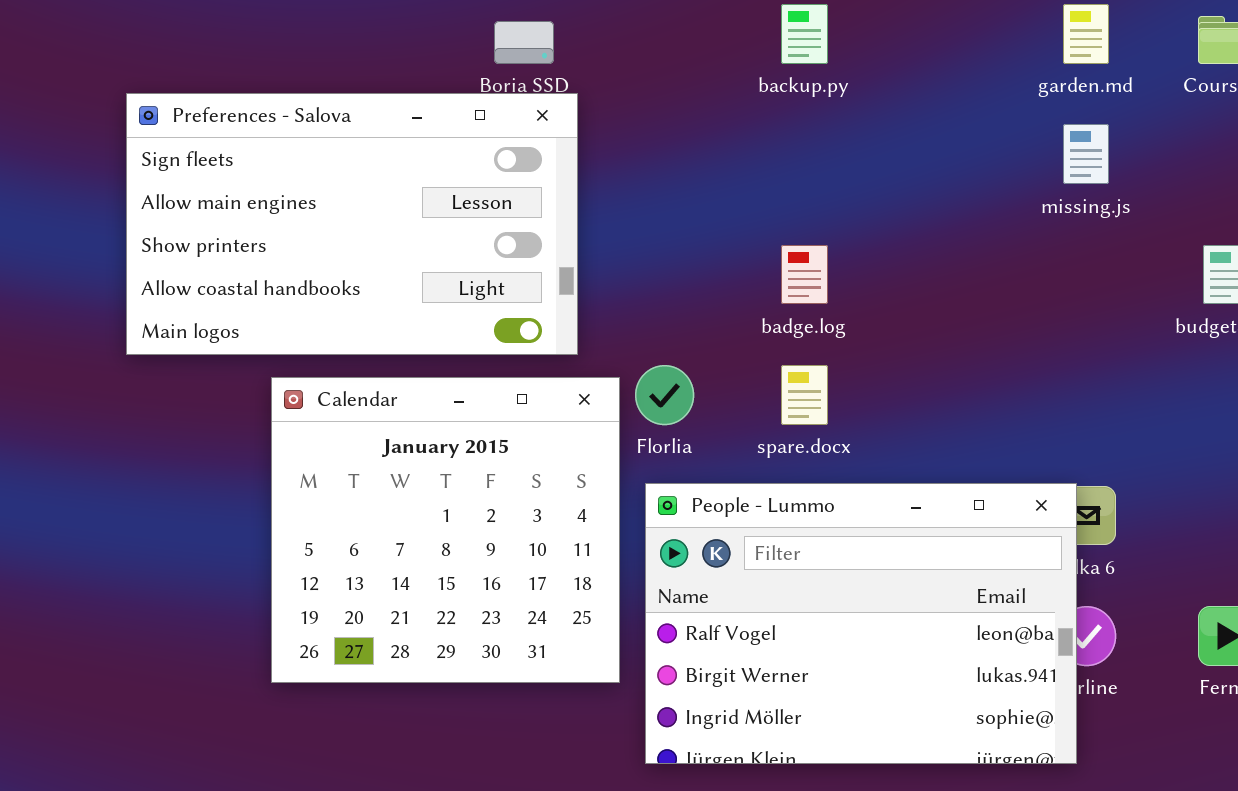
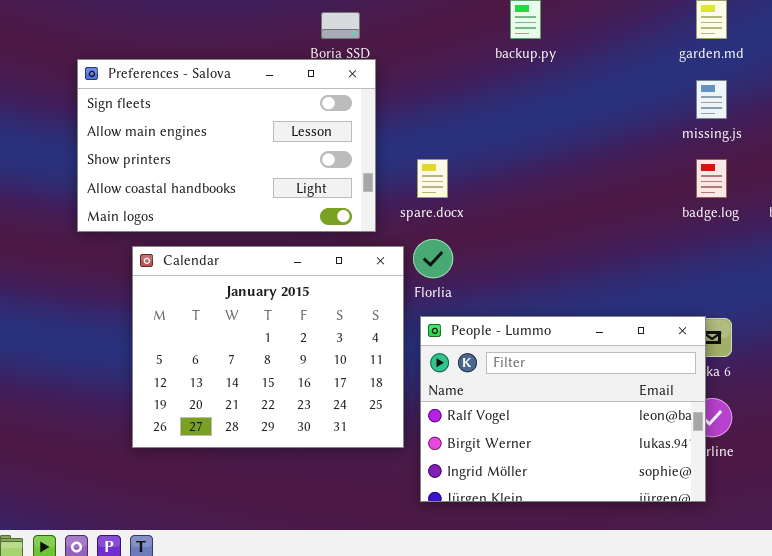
badge.log: [781,245,828,304] -> [696,159,727,198], moved
spare.docx: [781,365,828,425] -> [417,159,448,198], moved
Calendar: [271,377,620,683] -> [132,246,404,448], resized

